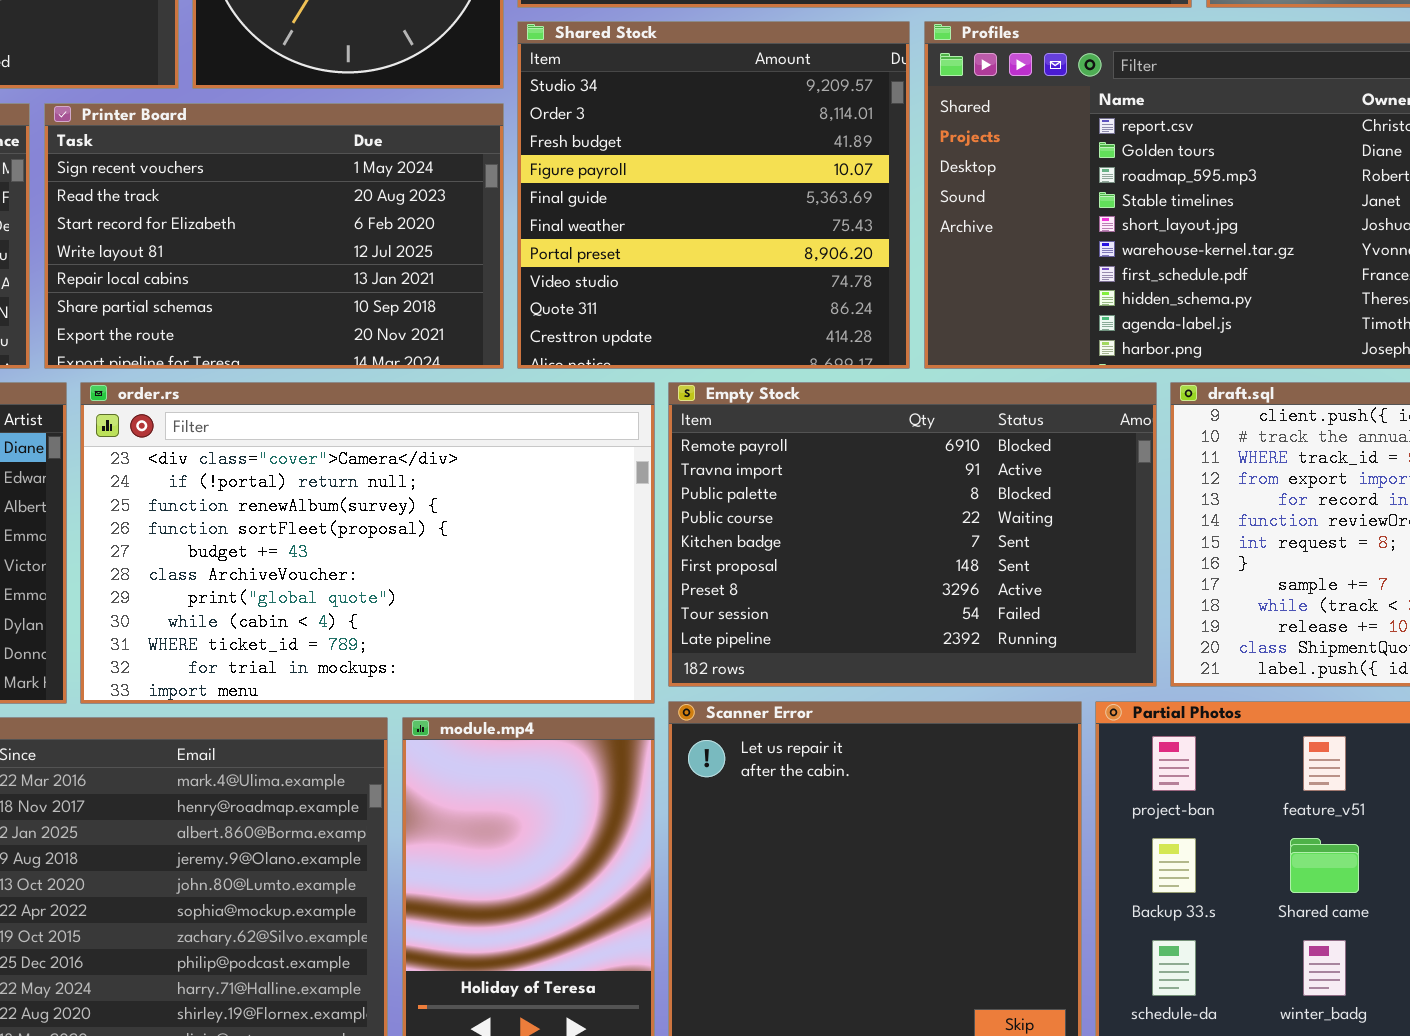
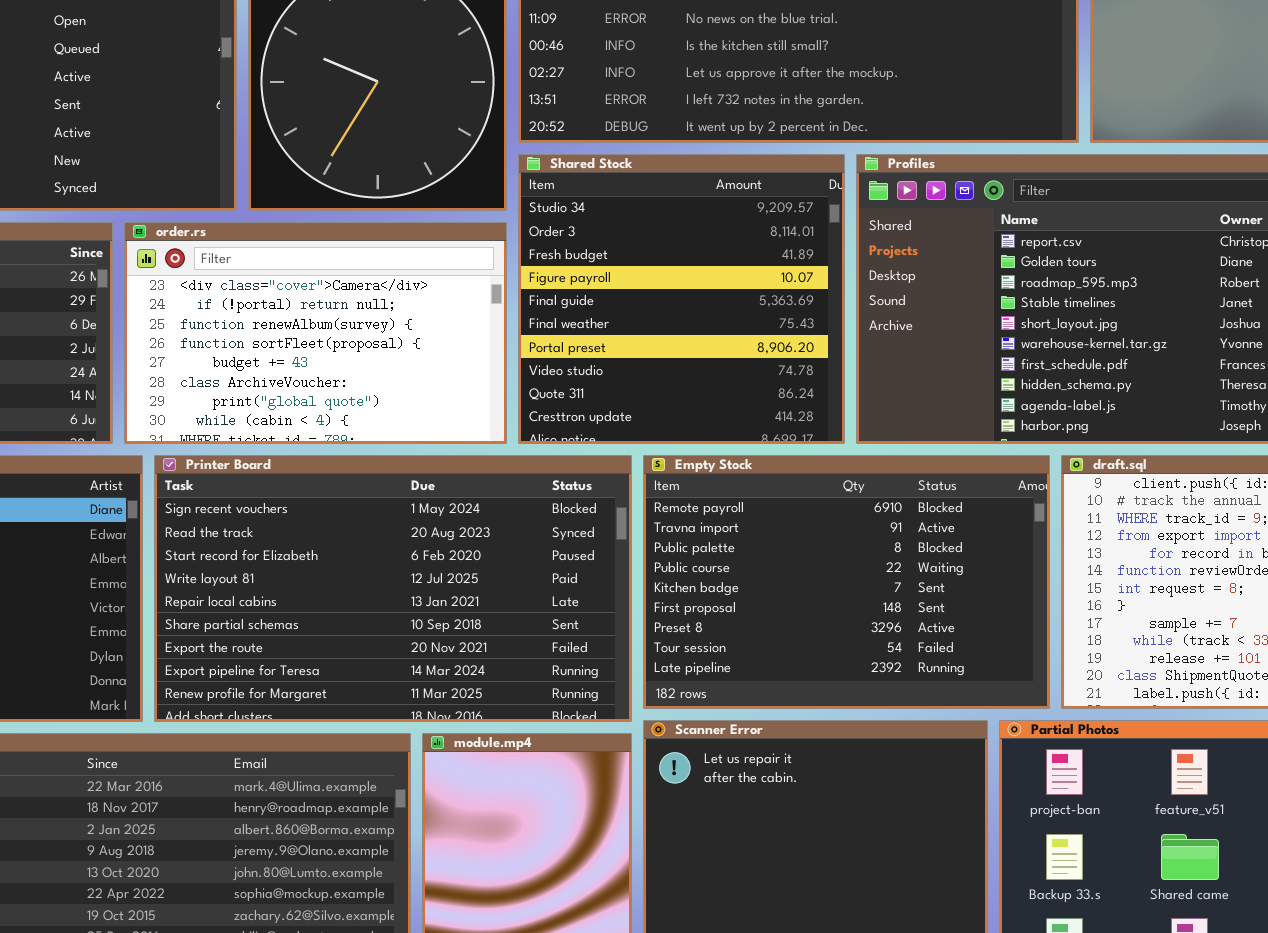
Printer Board: [44,103,504,369] -> [154,455,632,722], moved, resized
order.rs: [80,382,655,704] -> [124,222,507,444], moved, resized

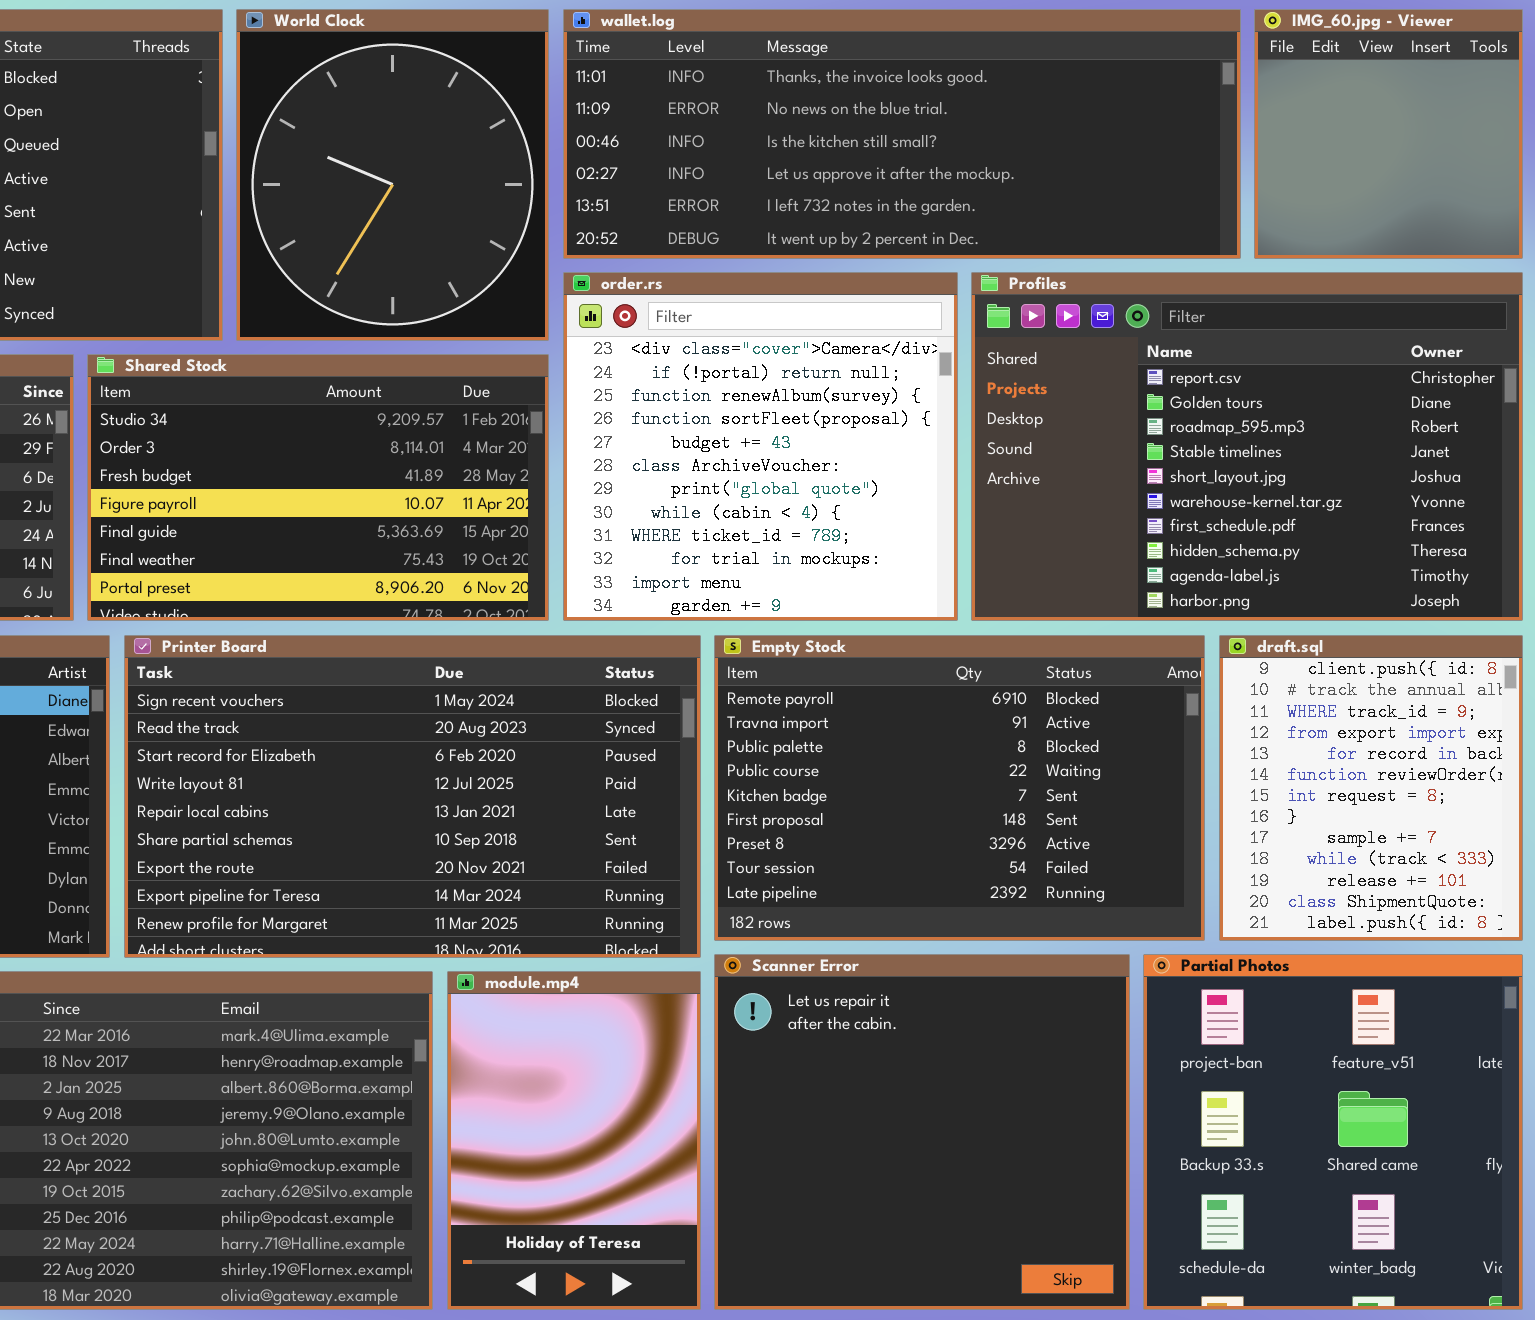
Shared Stock: [518,154,845,444] -> [87,354,549,621], moved, resized
order.rs: [124,222,507,444] -> [563,272,958,621], moved, resized

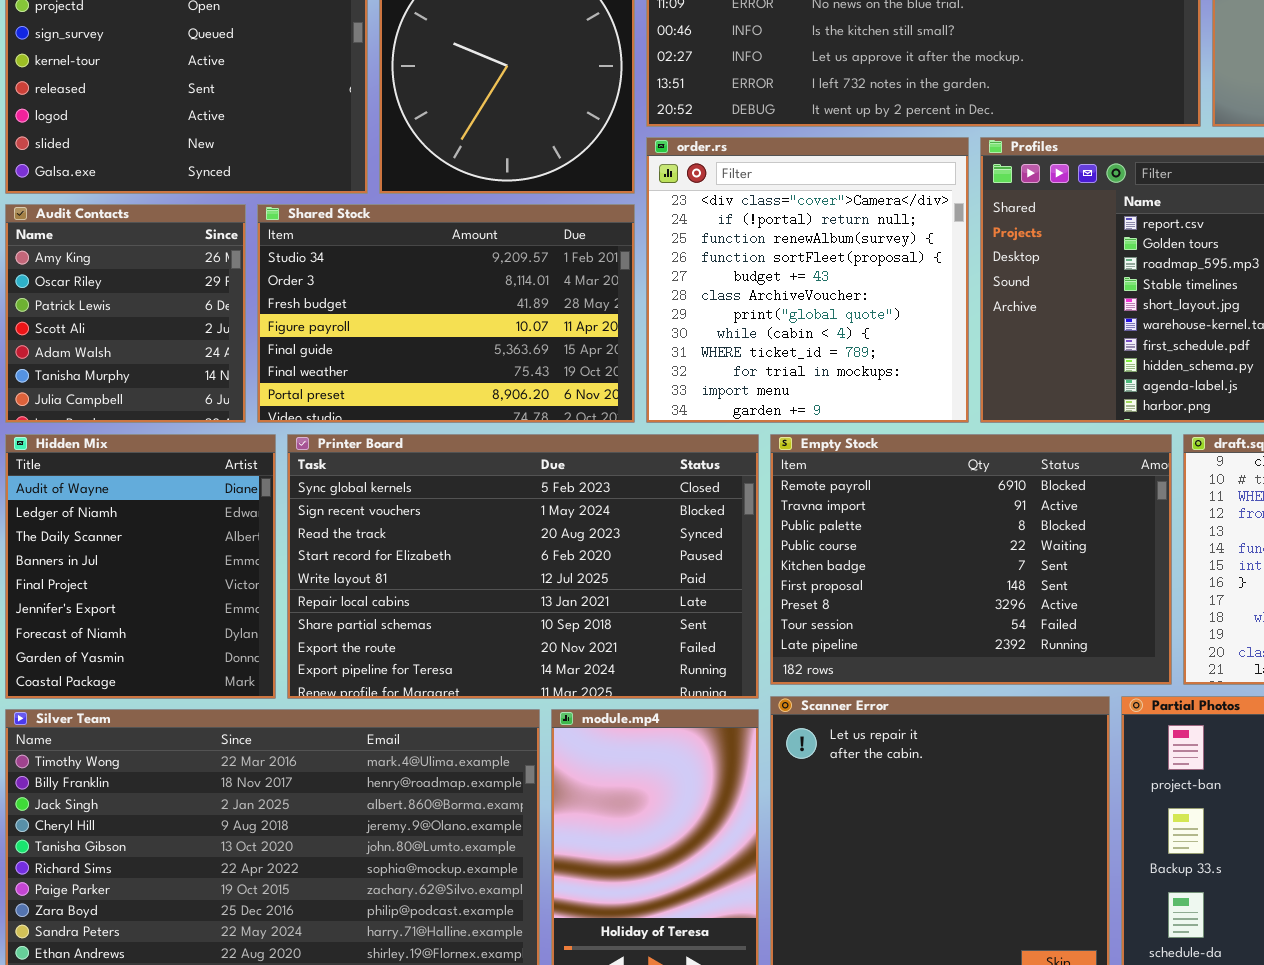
Printer Board: [124,635,701,958] -> [287,434,759,699], scrolled up 1 row

